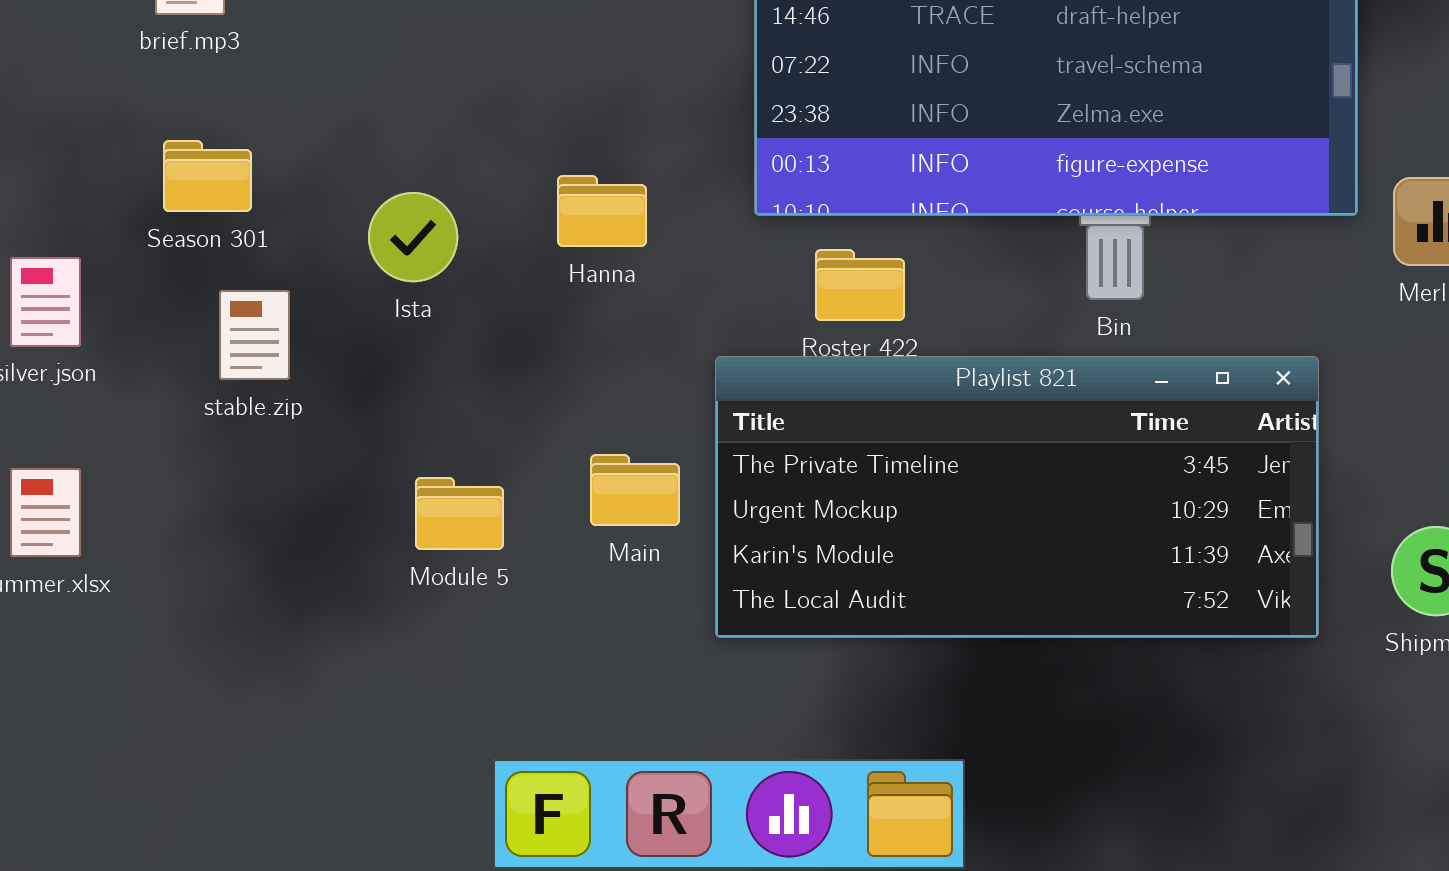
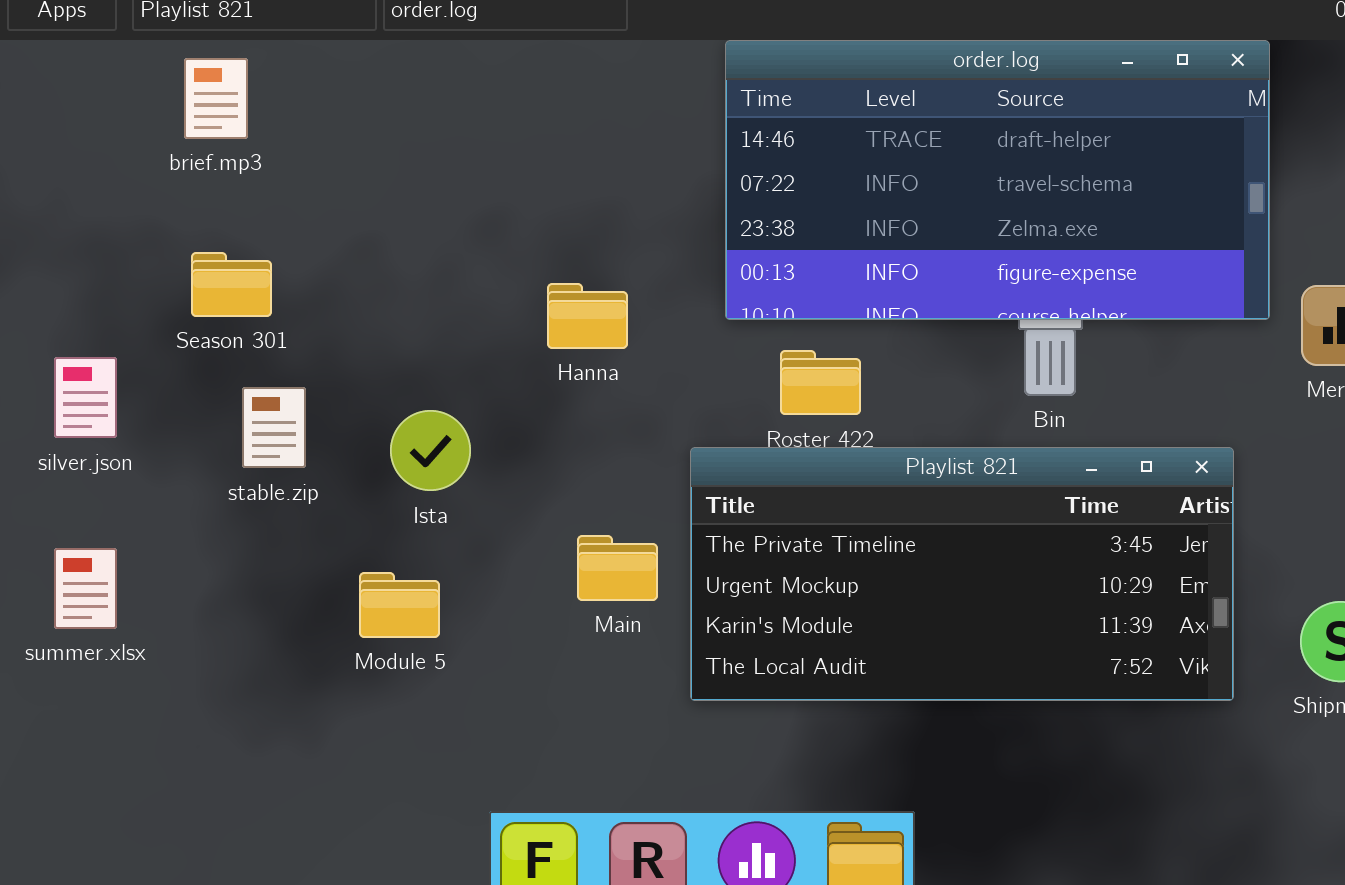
Ista: [368,192,458,282] -> [390,410,471,491], moved
Module 5: [415,477,504,550] -> [359,572,440,638], moved

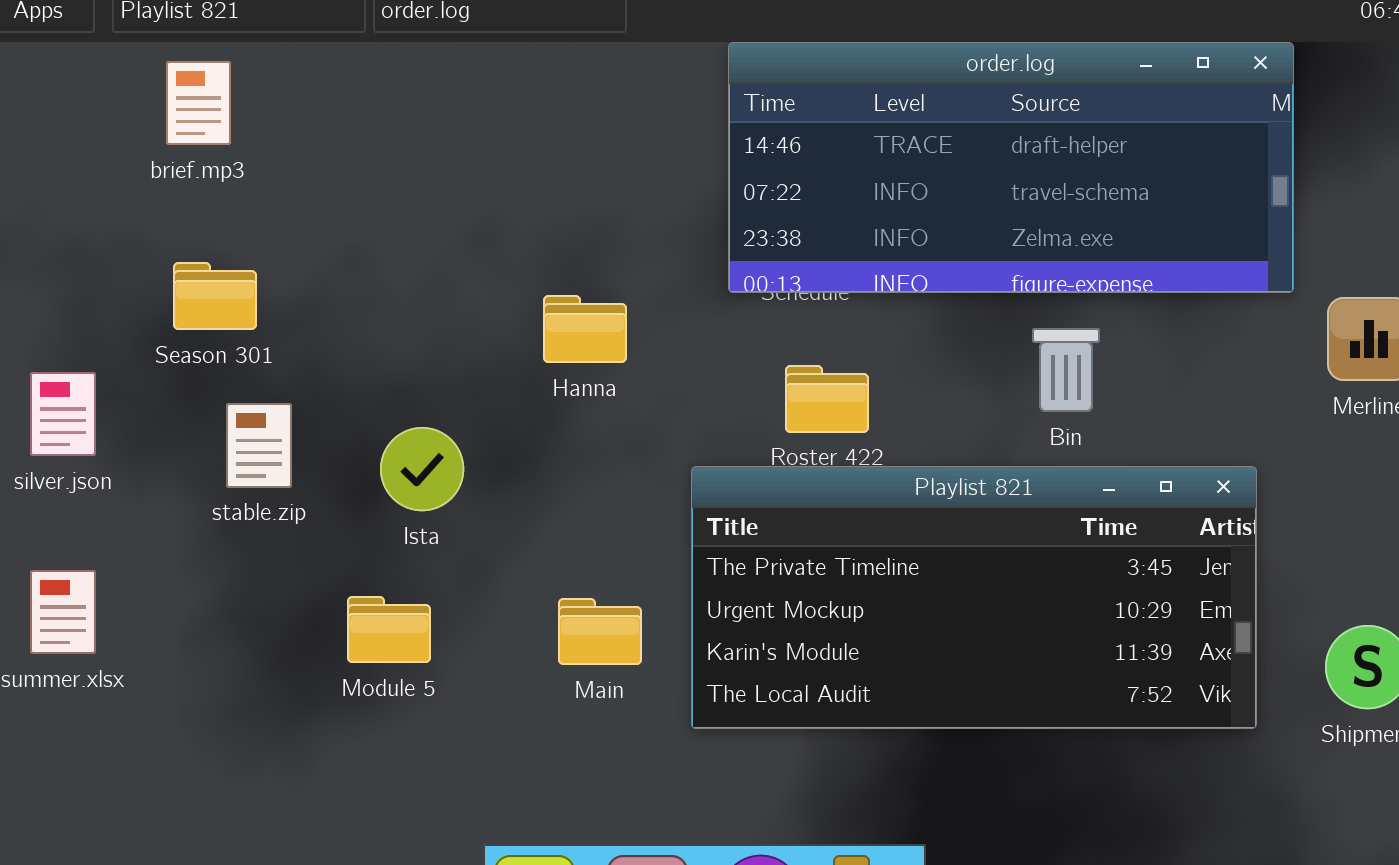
order.log: [725,40,1270,320] -> [728,42,1294,293], resized
Main: [577,535,658,601] -> [558,598,642,665], moved

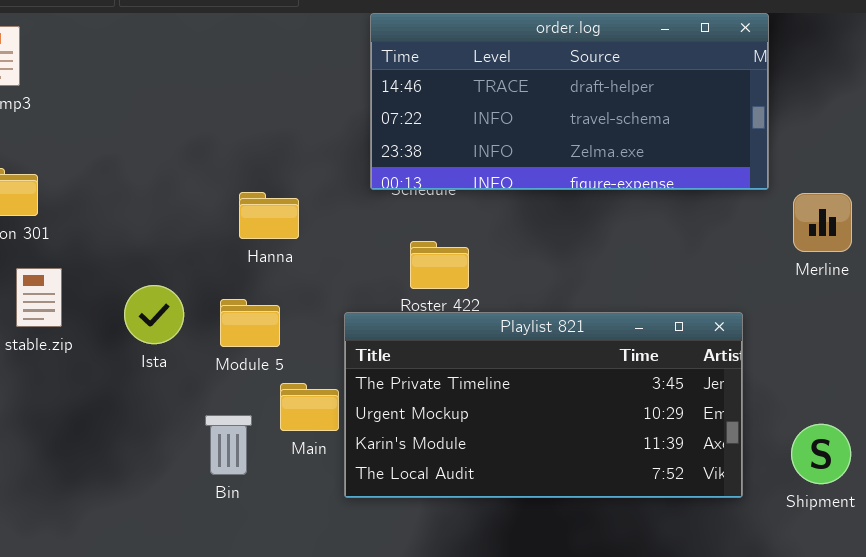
Bin: [1032,328,1100,412] -> [205,415,252,475], moved
Module 5: [347,596,431,663] -> [220,299,280,347], moved
Main: [558,598,642,665] -> [280,383,339,431], moved

